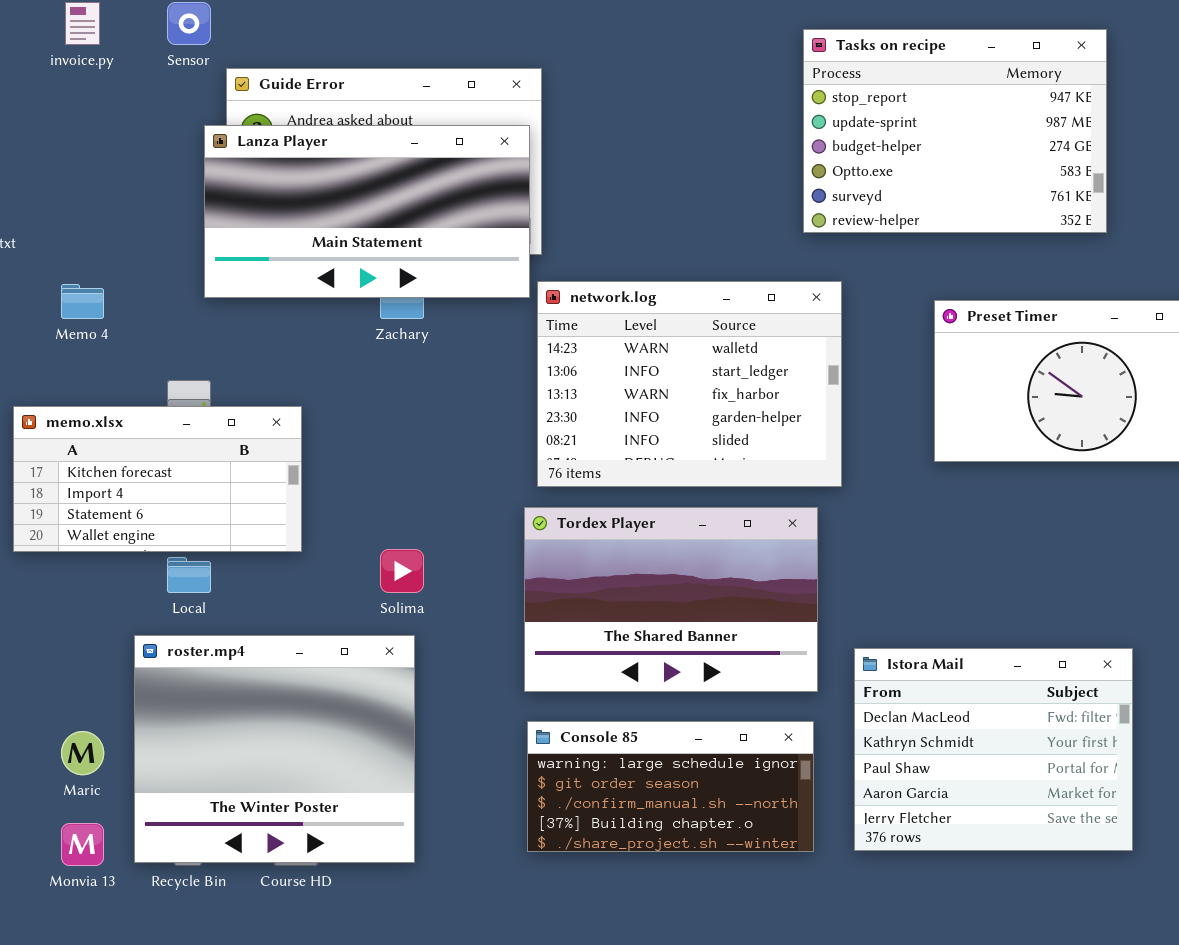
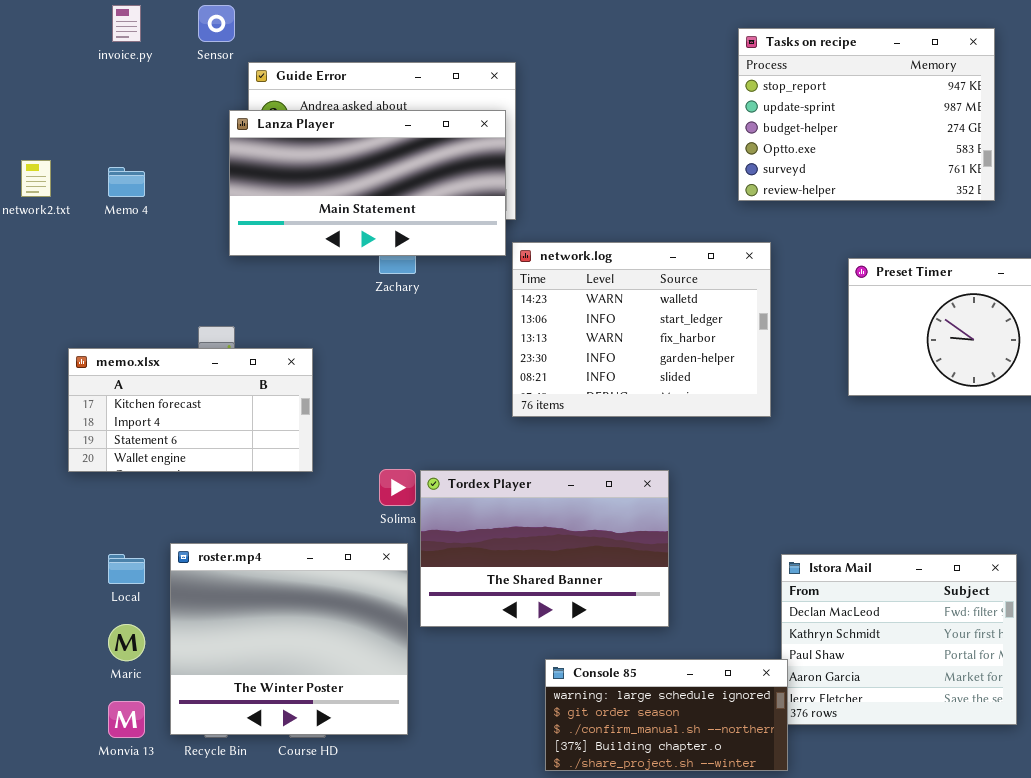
Memo 4: [61,284,104,319] -> [108,167,145,197], moved
Tordex Player: [524,507,818,692] -> [420,470,669,627], moved
Local: [167,557,211,593] -> [108,554,145,584], moved
Console 85: [527,721,814,852] -> [545,659,788,771], moved

